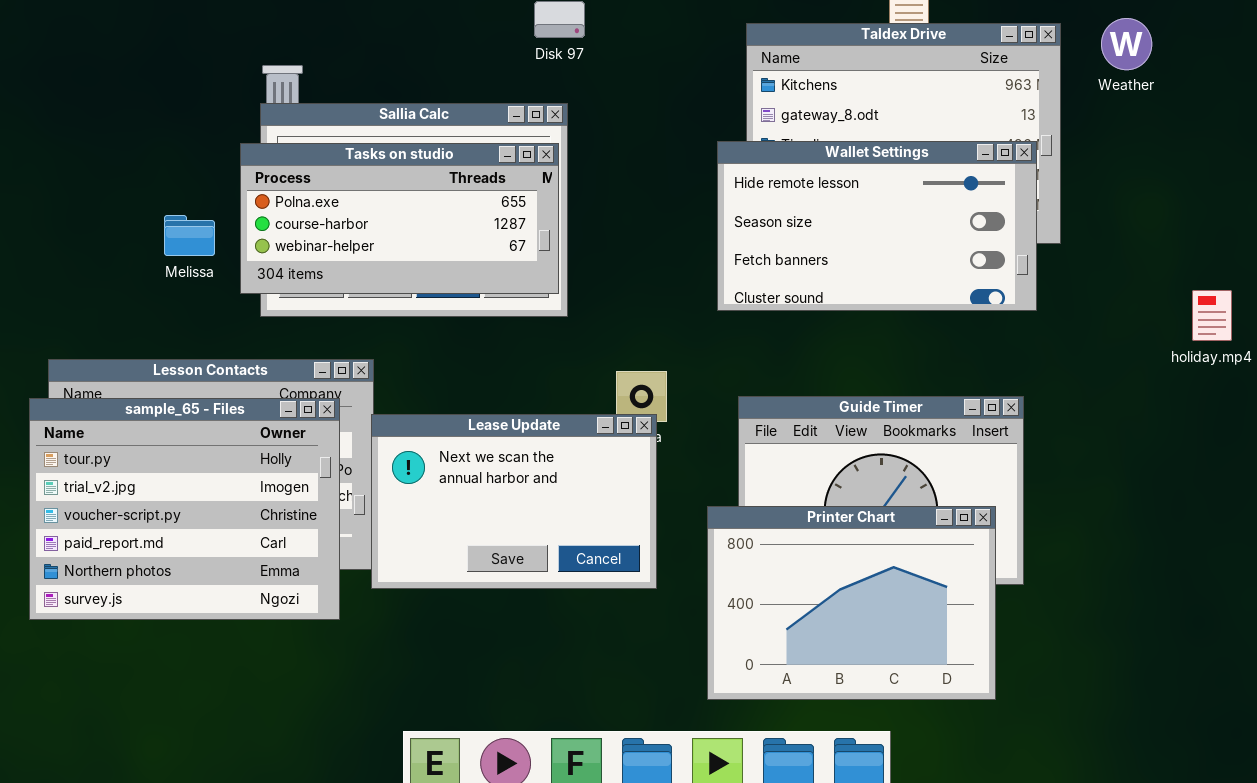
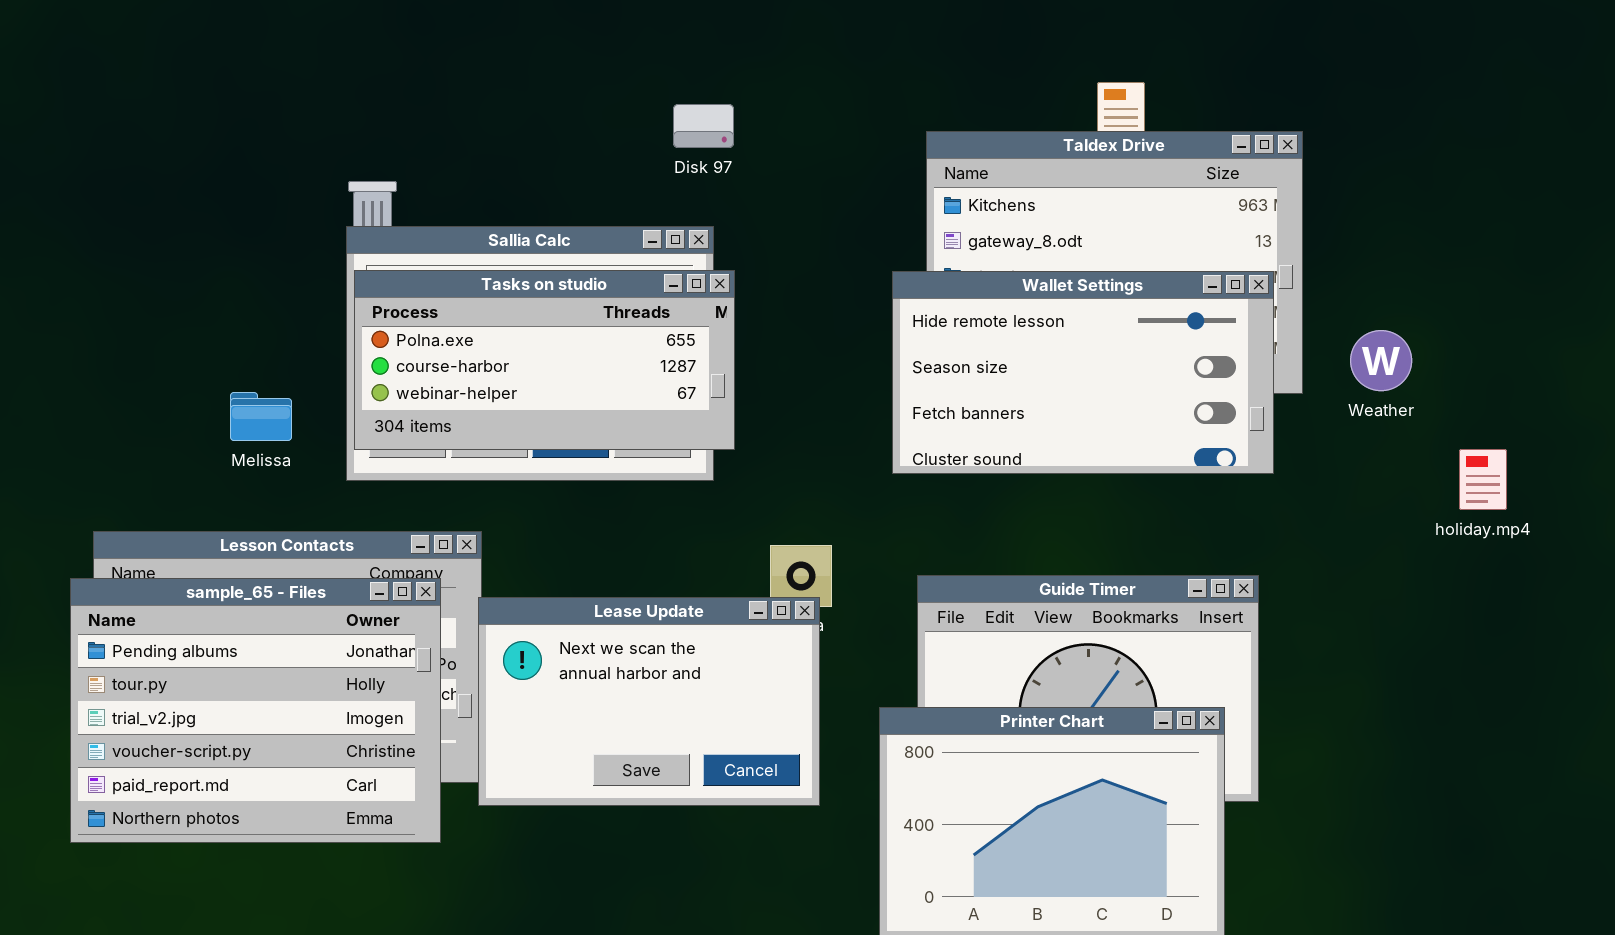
Weather: [1101,18,1152,70] -> [1350,330,1412,391], moved
Tasks on studio: [240,143,559,294] -> [354,270,735,450], moved
Melissa: [164,215,215,256] -> [230,392,292,441], moved
sample_65 - Files: [29,398,340,620] -> [70,578,441,843], scrolled up 1 row

